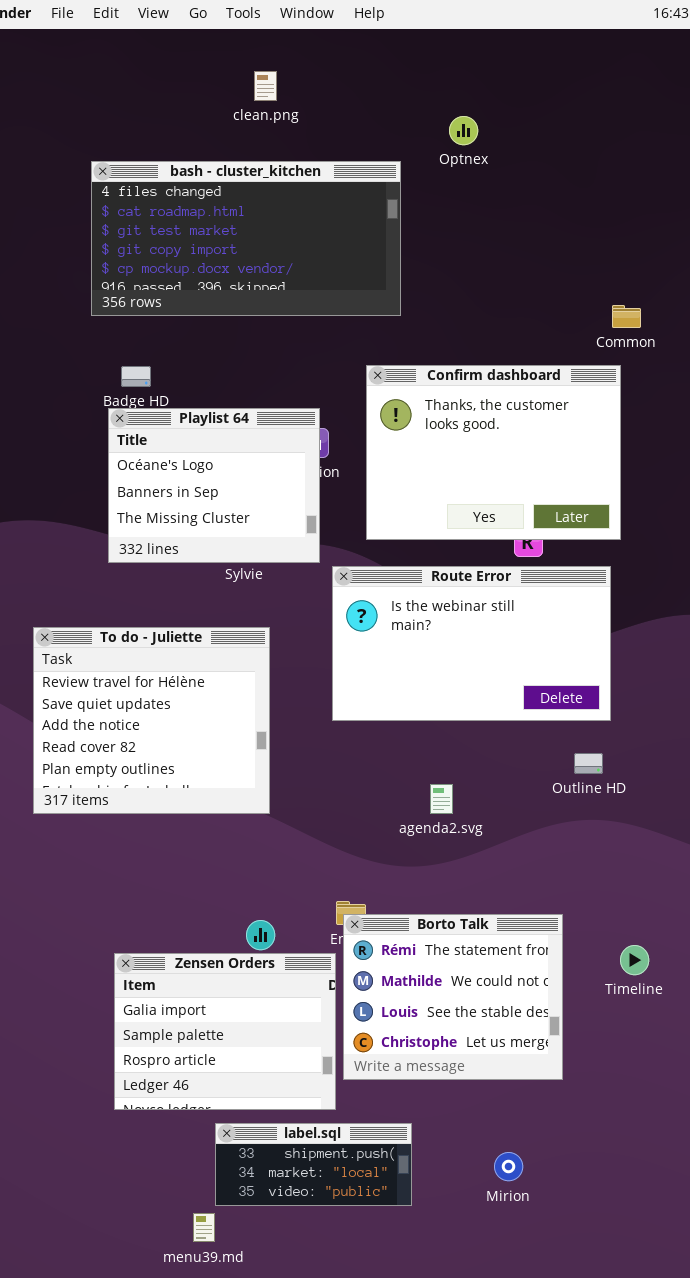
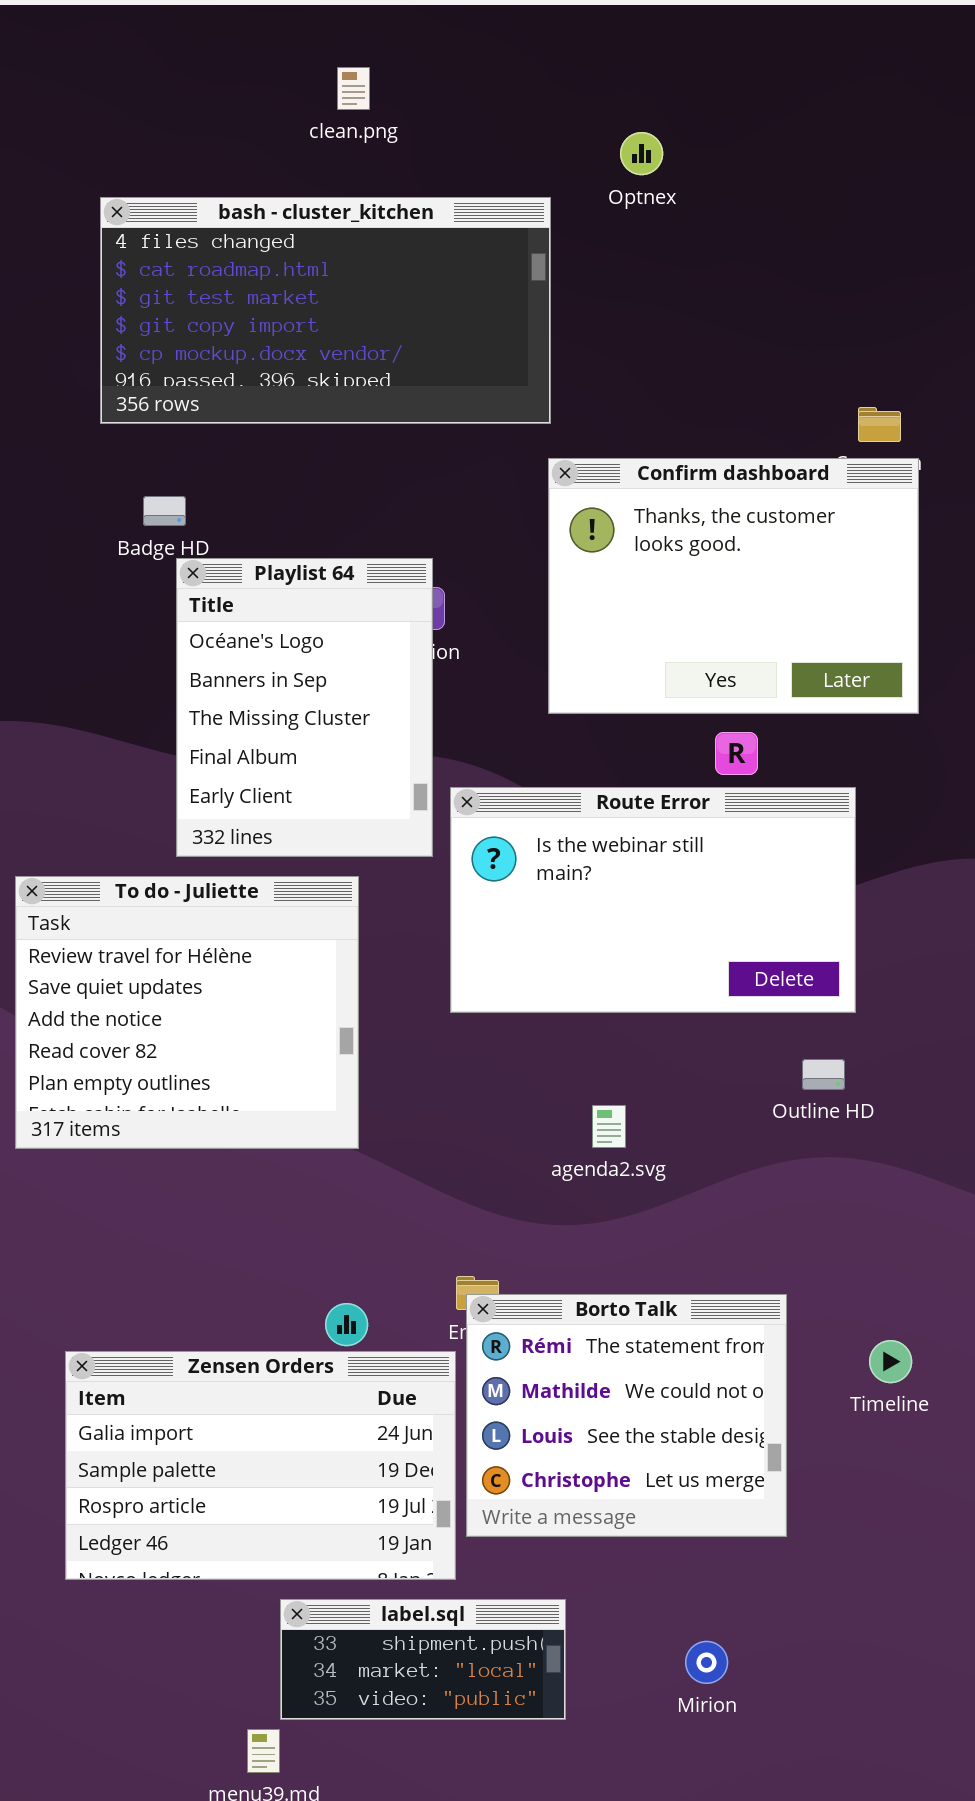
Confirm dashboard: [366,365,621,540] -> [548,458,919,714], moved
Playlist 64: [108,408,320,563] -> [176,558,433,857], resized
Zensen Orders: [114,953,336,1110] -> [65,1351,456,1580], resized

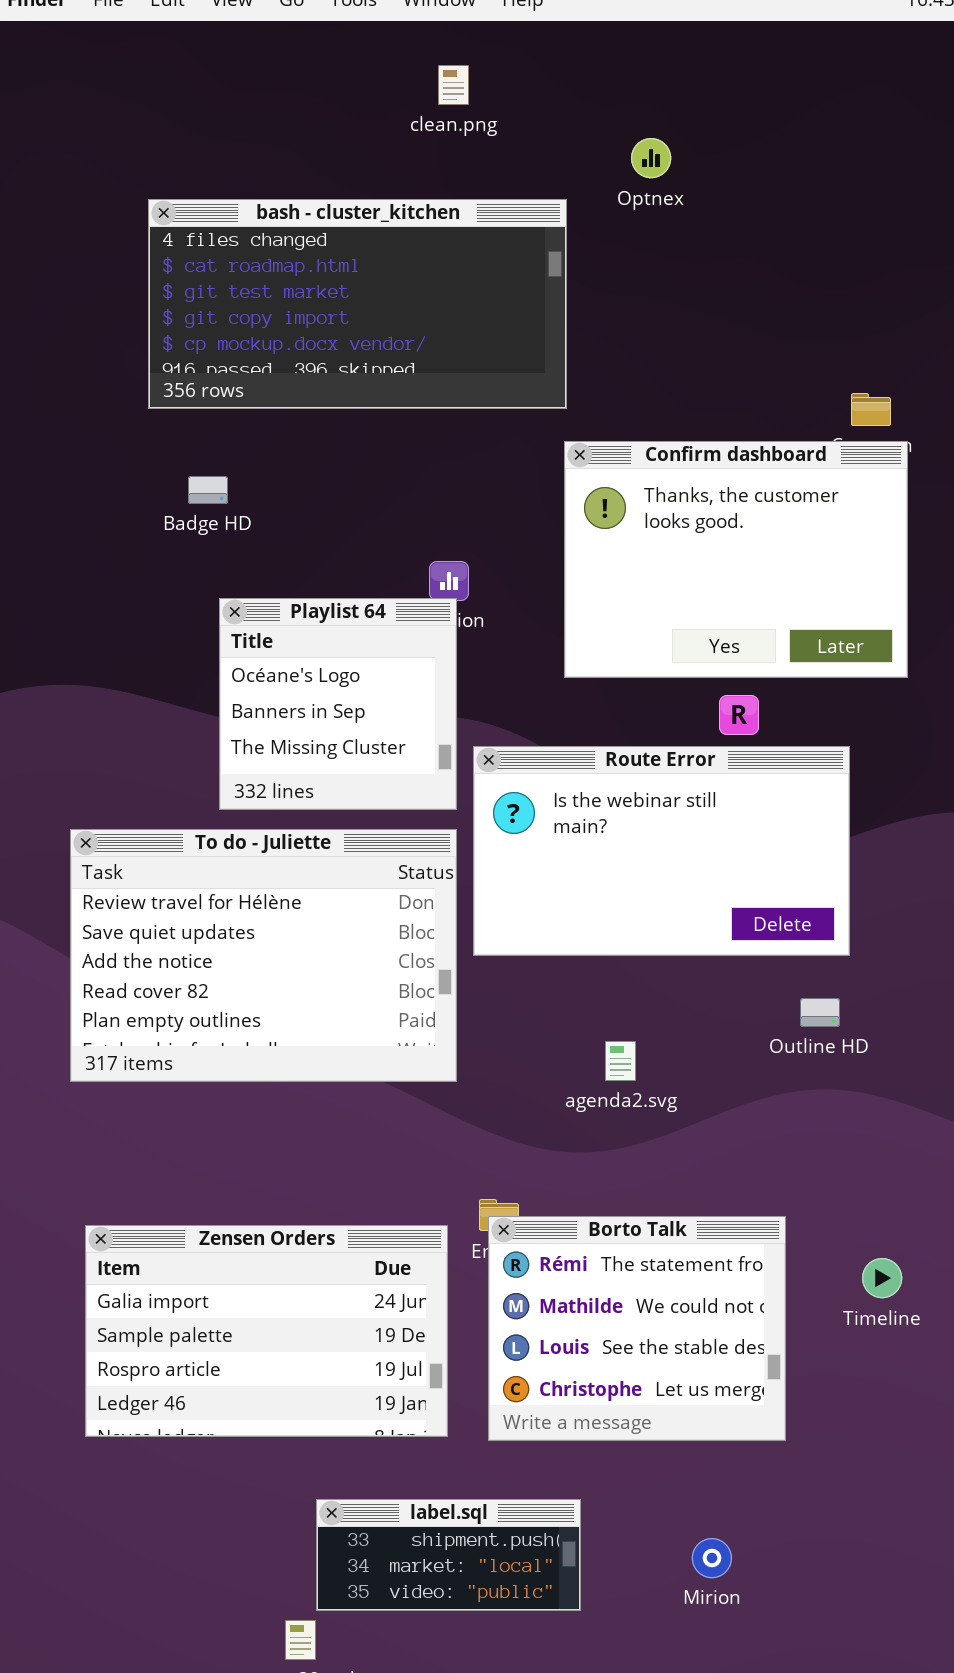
clean.png: [337,67,370,110] -> [438,65,469,105], moved
Playlist 64: [176,558,433,857] -> [219,598,457,810], resized
To do - Juliette: [15,876,359,1149] -> [70,829,457,1082], resized
Zensen Orders: [65,1351,456,1580] -> [85,1225,448,1437], moved

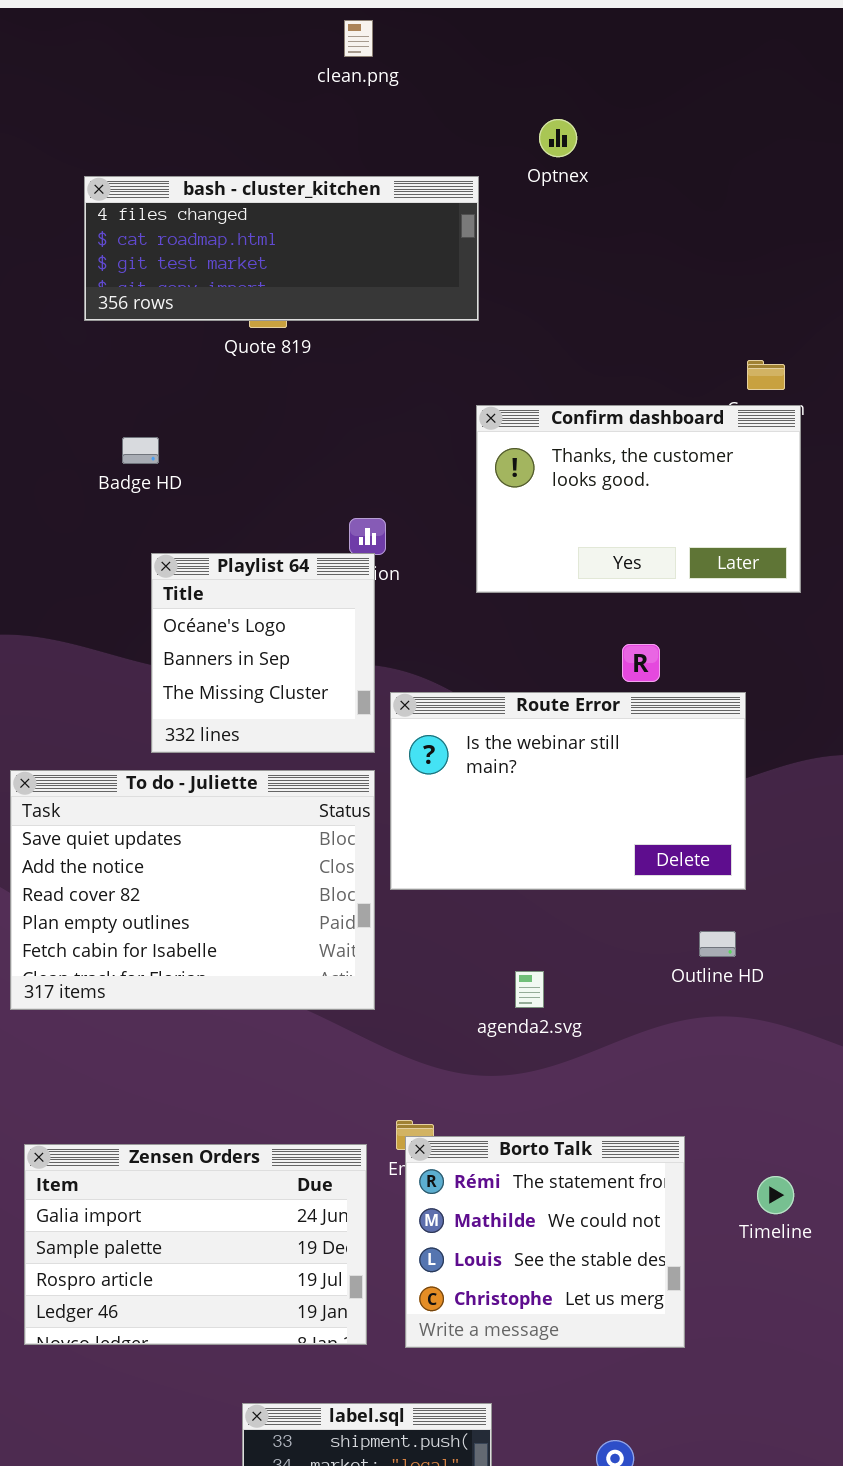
clean.png: [438,65,469,105] -> [344,20,373,57], moved
bash - cluster_kitchen: [148,199,567,409] -> [84,176,479,321], resized
Confirm dashboard: [564,441,908,678] -> [476,405,801,593], resized
To do - Juliette: [70,829,457,1082] -> [10,770,375,1010], scrolled down 1 row

